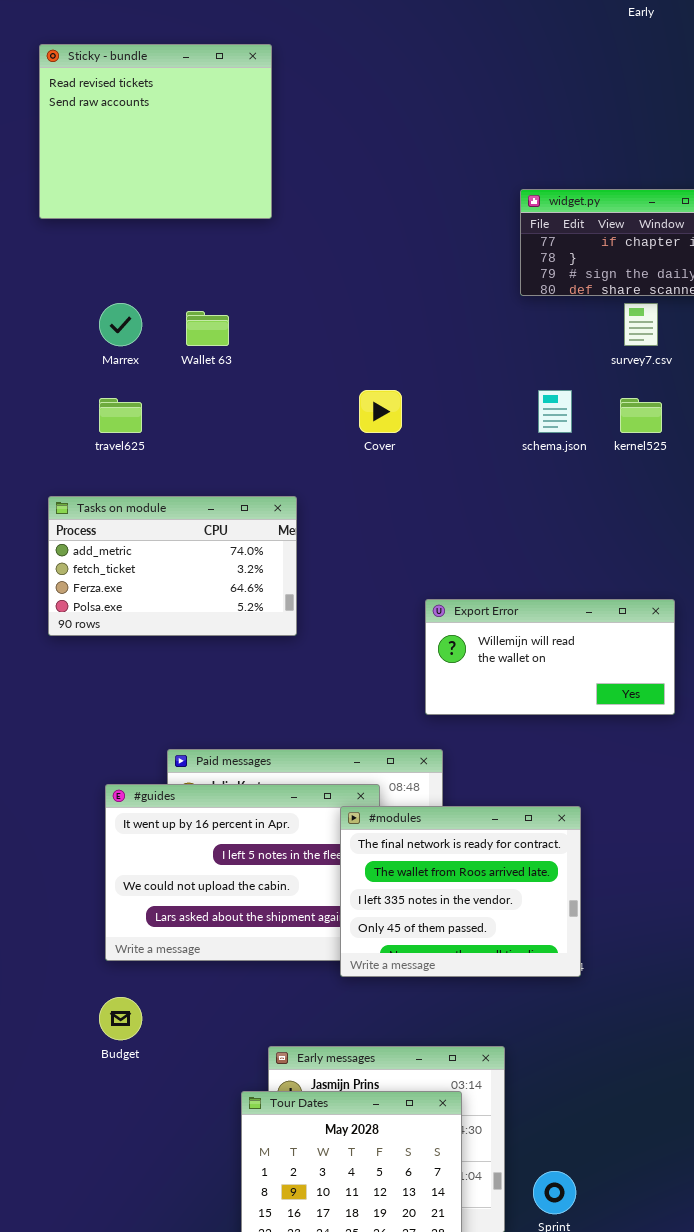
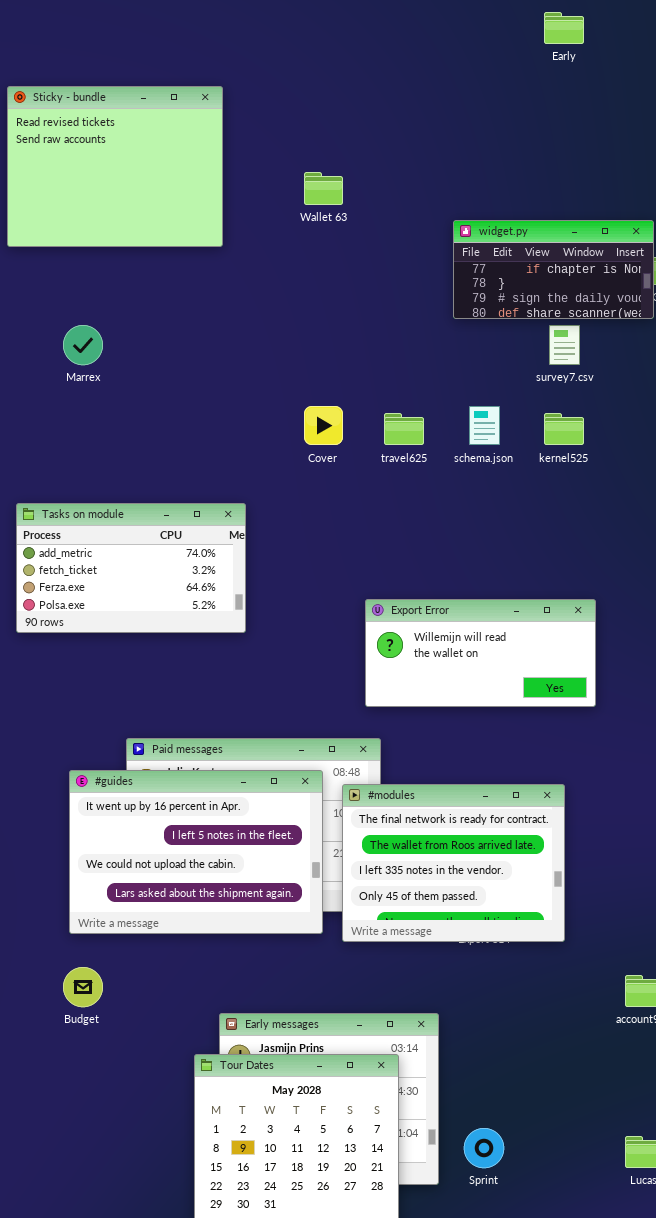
Wallet 63: [186,311,229,346] -> [304,172,343,205], moved
travel625: [99,398,142,433] -> [384,413,424,445], moved
#modules: [340,806,581,977] -> [342,784,565,942], moved

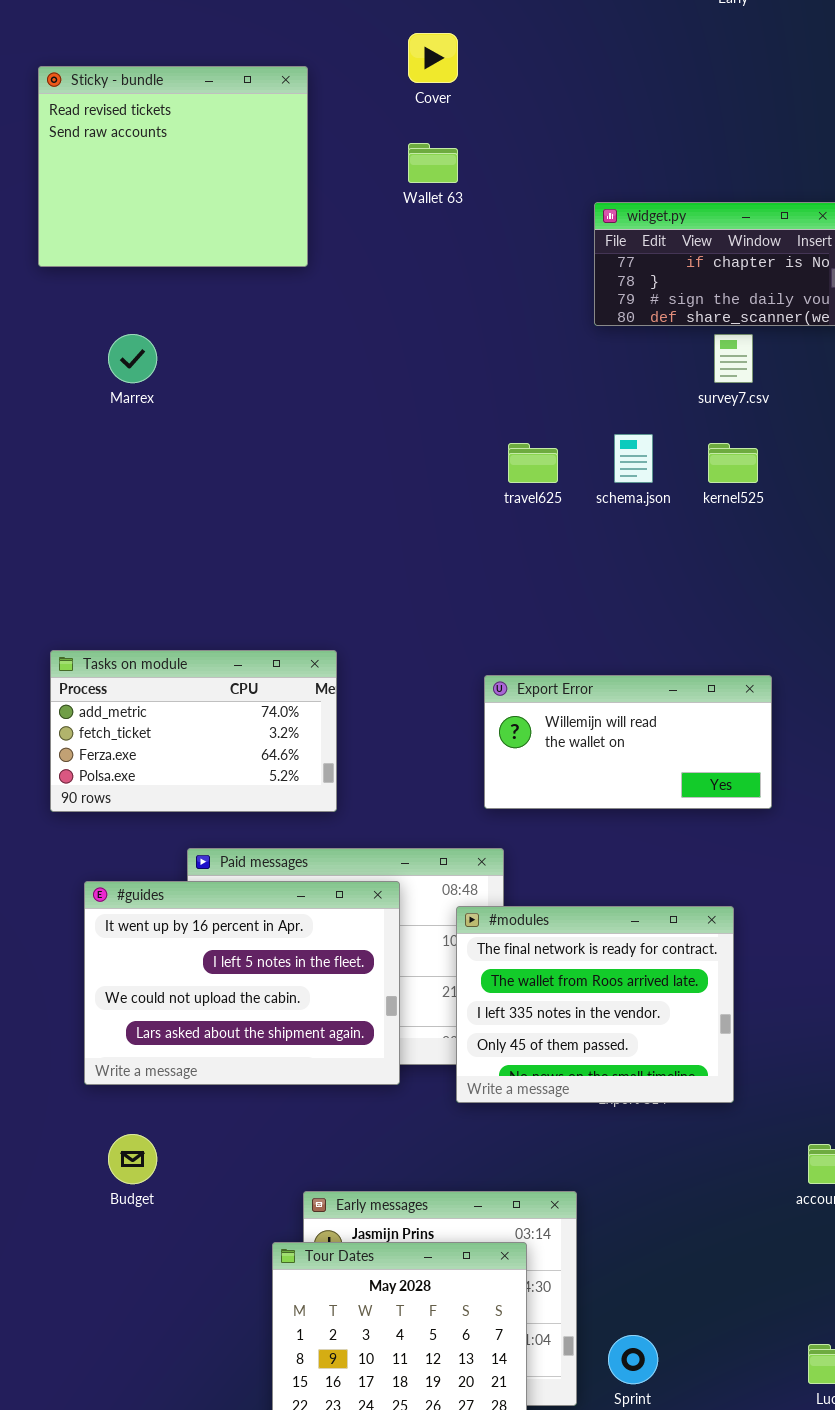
Sticky - bundle: [7,86,223,247] -> [38,66,308,267], moved
Cover: [304,406,343,445] -> [408,33,458,83], moved
Tasks on module: [16,503,246,633] -> [50,650,337,812], moved
#guides: [69,770,323,934] -> [84,881,400,1085], moved

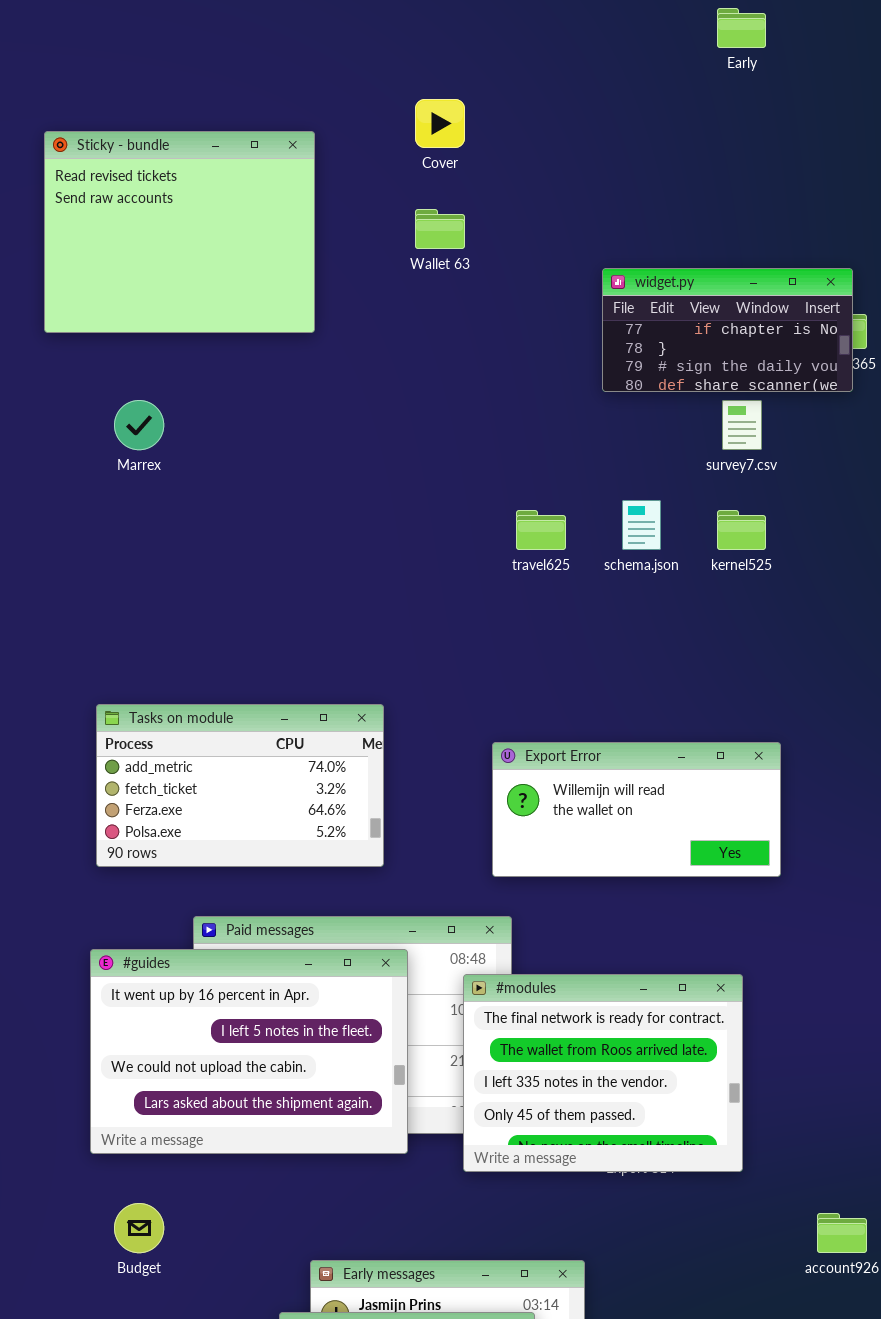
Tasks on module: [50,650,337,812] -> [96,704,384,867], moved

